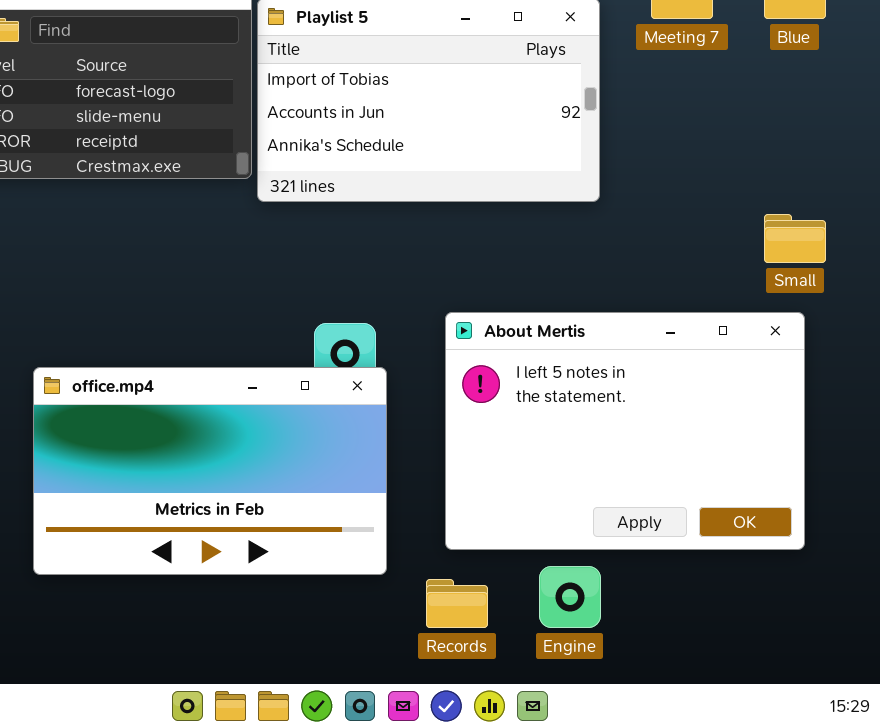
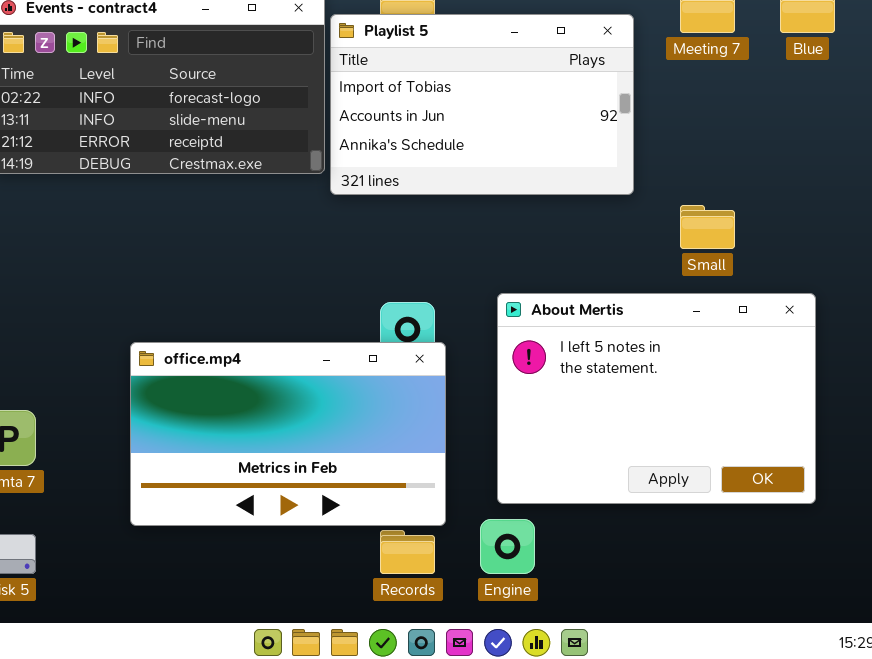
Small: [764,214,826,263] -> [680,205,735,249], moved
Engine: [539,566,601,628] -> [480,519,535,574], moved
Records: [426,579,488,628] -> [380,530,435,574], moved

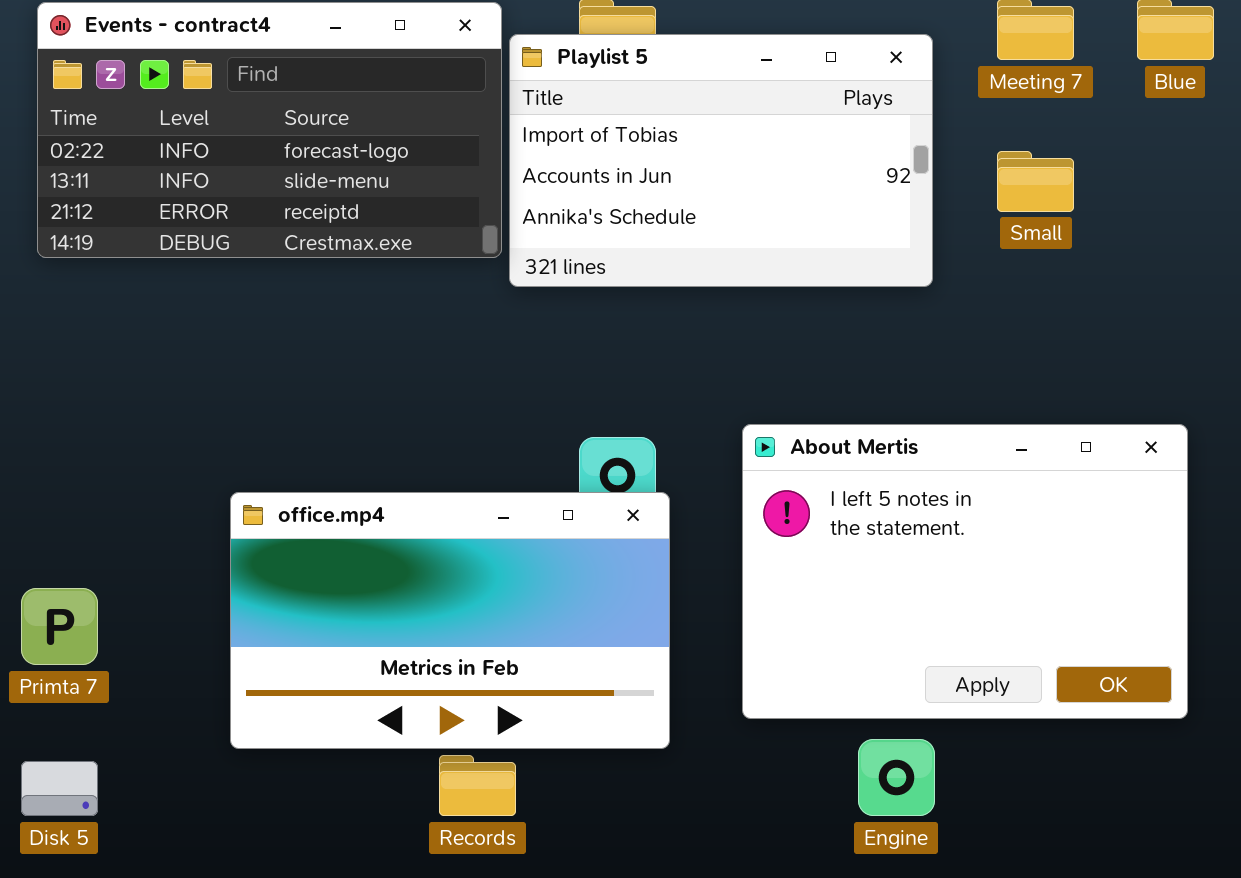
Small: [680,205,735,249] -> [997,151,1074,212], moved
Engine: [480,519,535,574] -> [858,739,935,816], moved
Records: [380,530,435,574] -> [439,755,516,816], moved

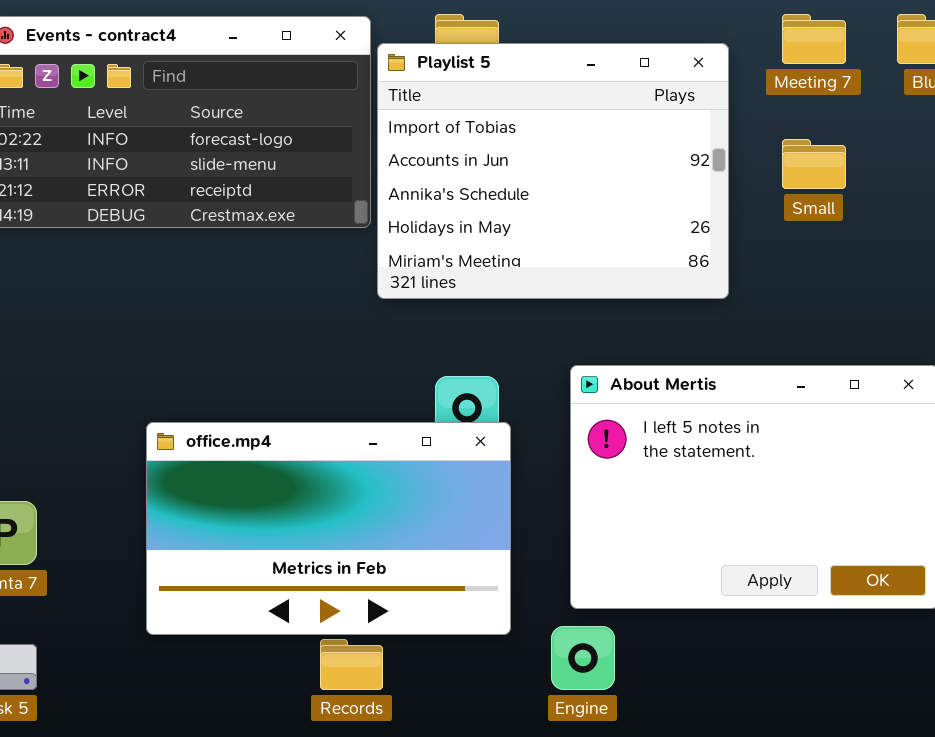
Playlist 5: [509,34,933,287] -> [377,43,729,299], resized
Engine: [858,739,935,816] -> [551,626,615,690], moved

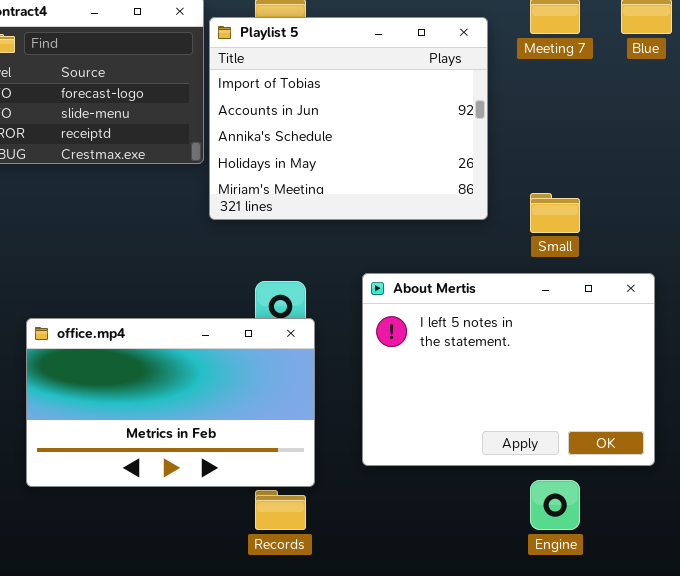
Small: [782,139,846,189] -> [530,193,580,233], moved
Engine: [551,626,615,690] -> [530,480,580,530], moved
Records: [320,639,383,690] -> [255,490,306,530], moved

